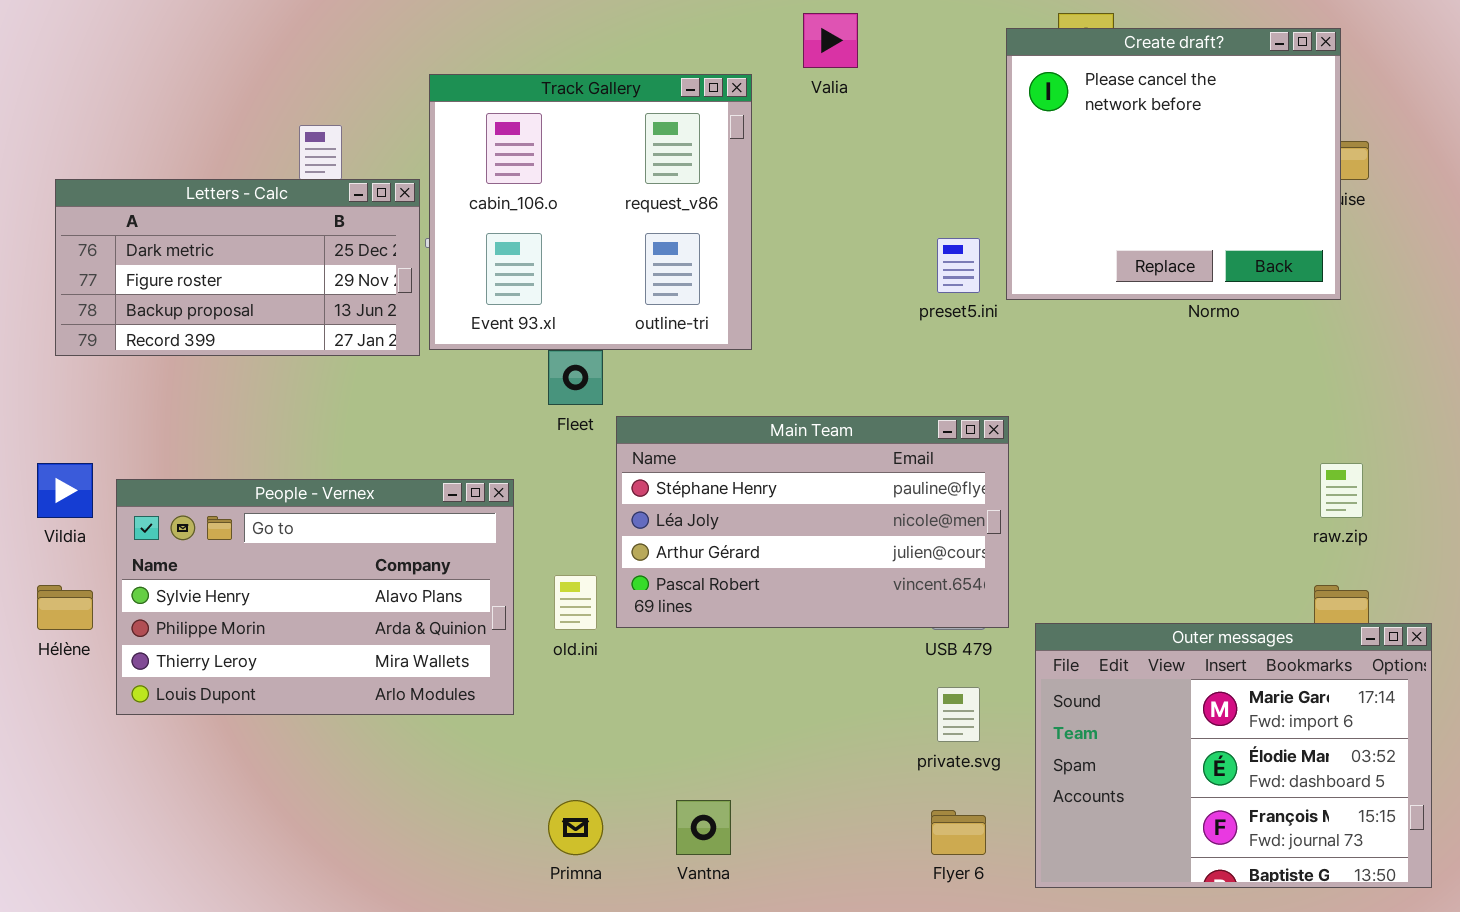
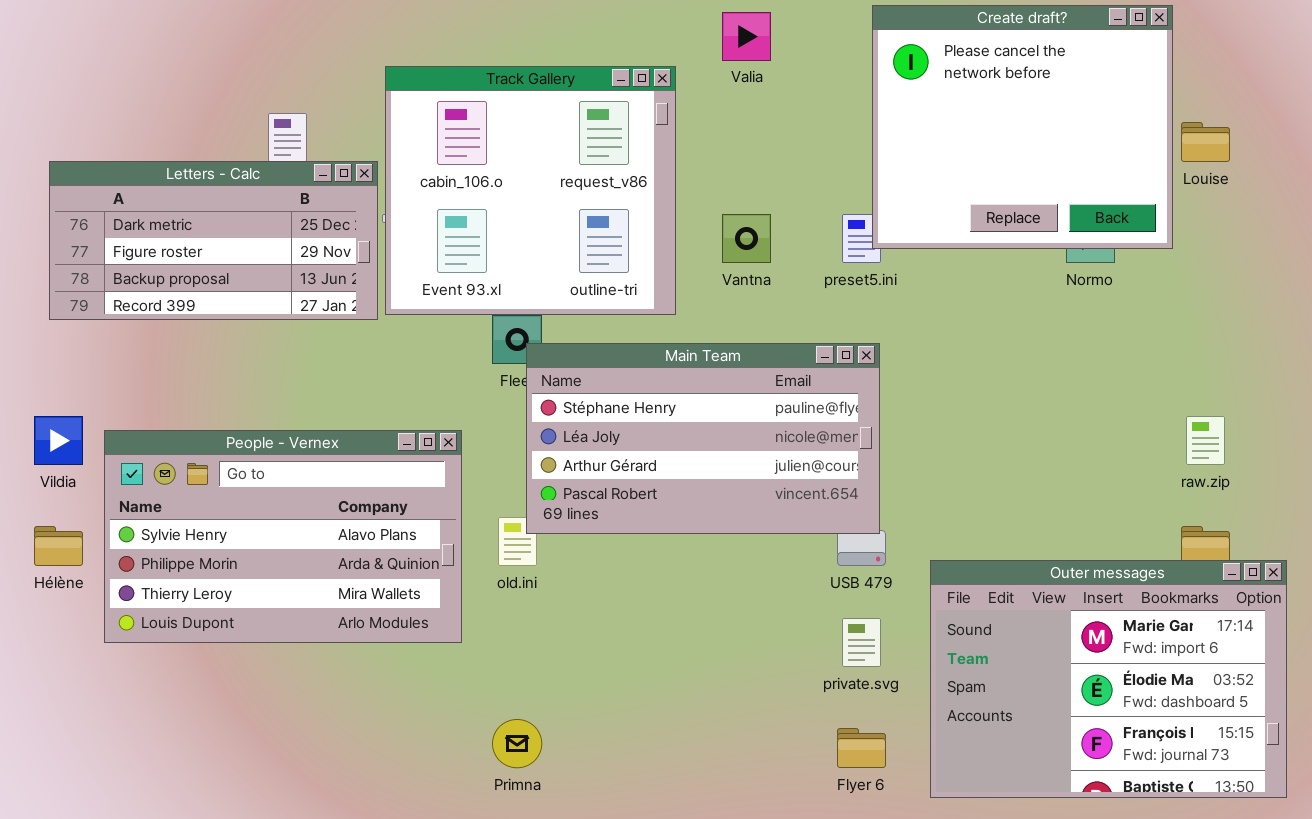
Create draft?: [1006,28,1341,300] -> [872,5,1173,249], moved
Main Team: [616,416,1009,628] -> [526,343,880,534], moved
Vantna: [676,800,731,855] -> [722,214,771,263], moved

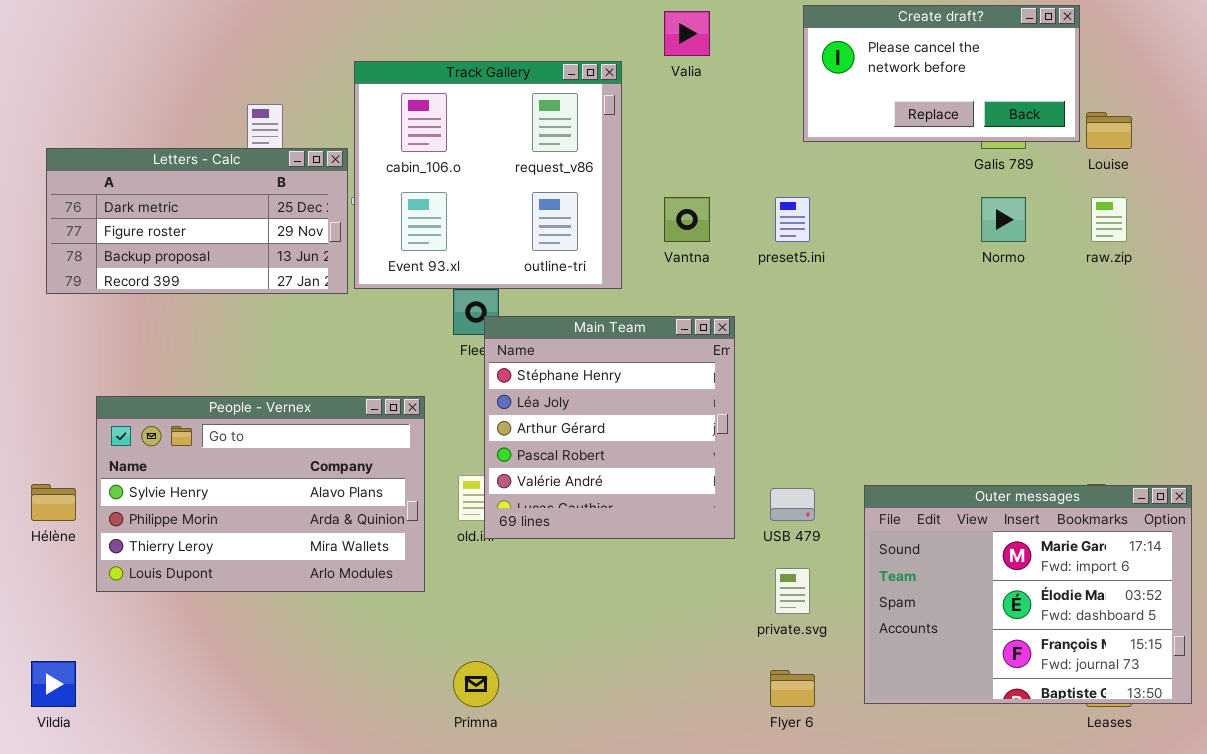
Create draft?: [872,5,1173,249] -> [803,5,1080,142], resized
Main Team: [526,343,880,534] -> [484,316,735,539], resized
Vildia: [34,416,83,465] -> [31,661,76,707], moved
raw.zip: [1186,416,1225,465] -> [1091,197,1127,242], moved
Outer messages: [930,560,1287,798] -> [864,485,1192,704], moved

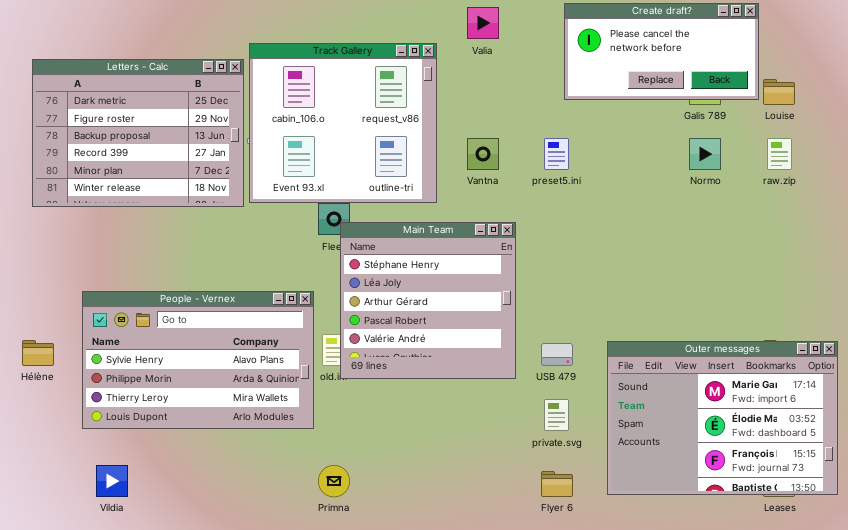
Letters - Calc: [46,148,348,294] -> [32,59,244,207], resized
People - Vernex: [96,396,425,592] -> [82,291,314,429], moved
Vildia: [31,661,76,707] -> [96,465,128,497], moved

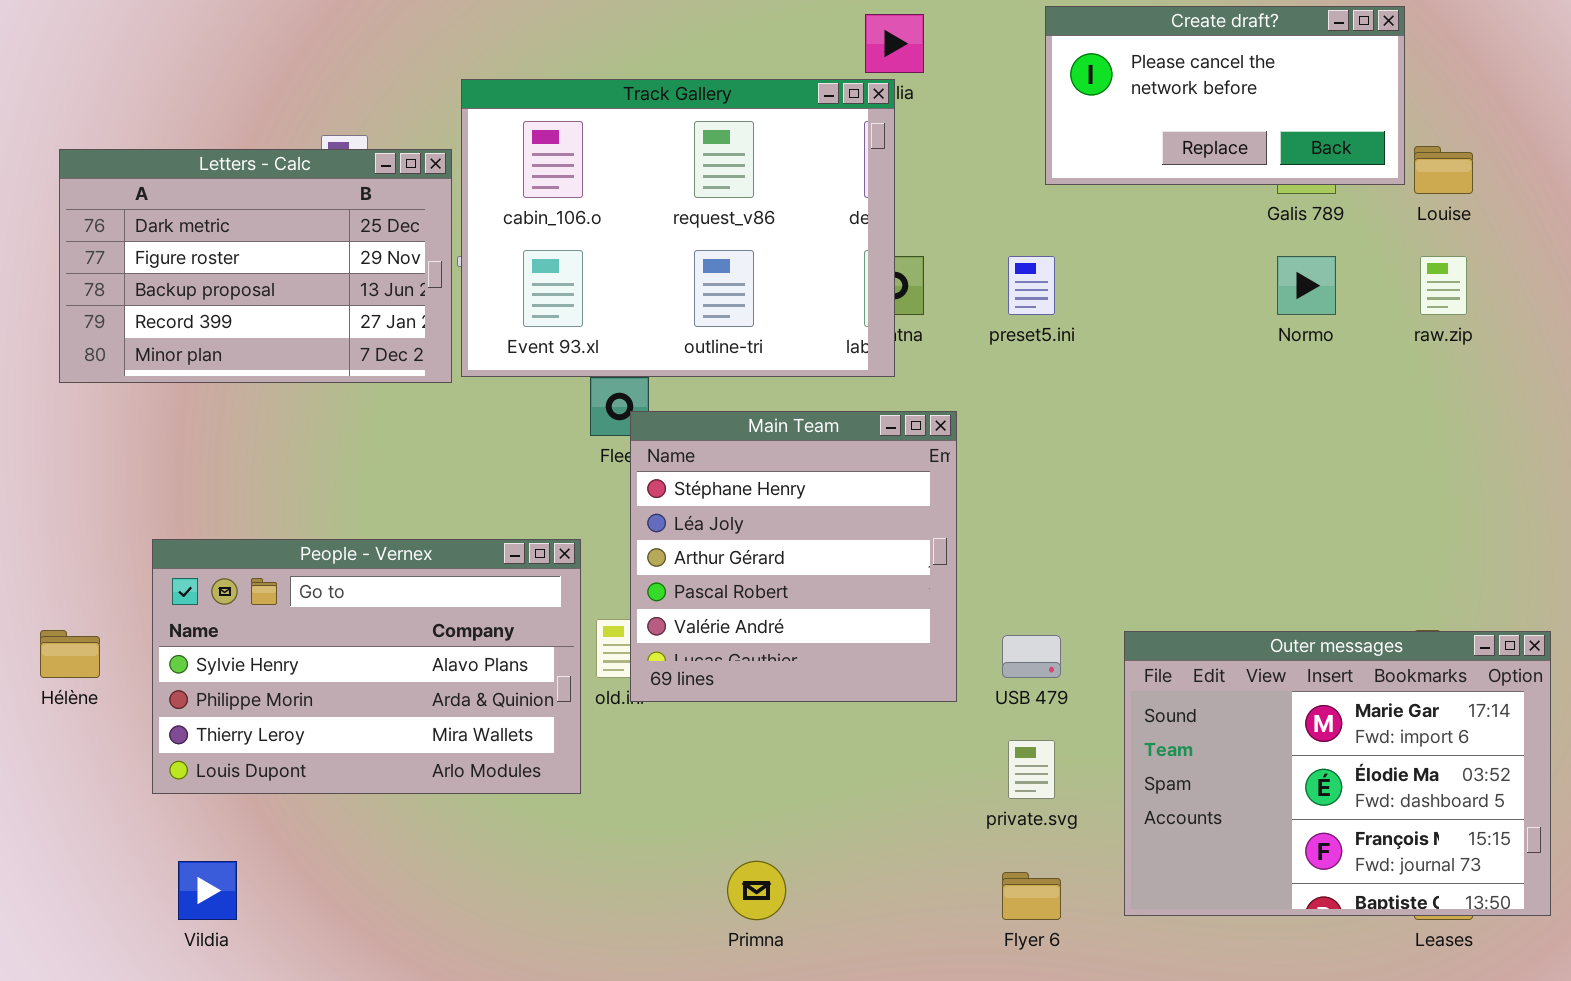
Track Gallery: [249,43,437,203] -> [461,79,895,377], resized
Letters - Calc: [32,59,244,207] -> [59,149,452,383], resized
Primna: [318,465,350,497] -> [727,861,786,920], moved

